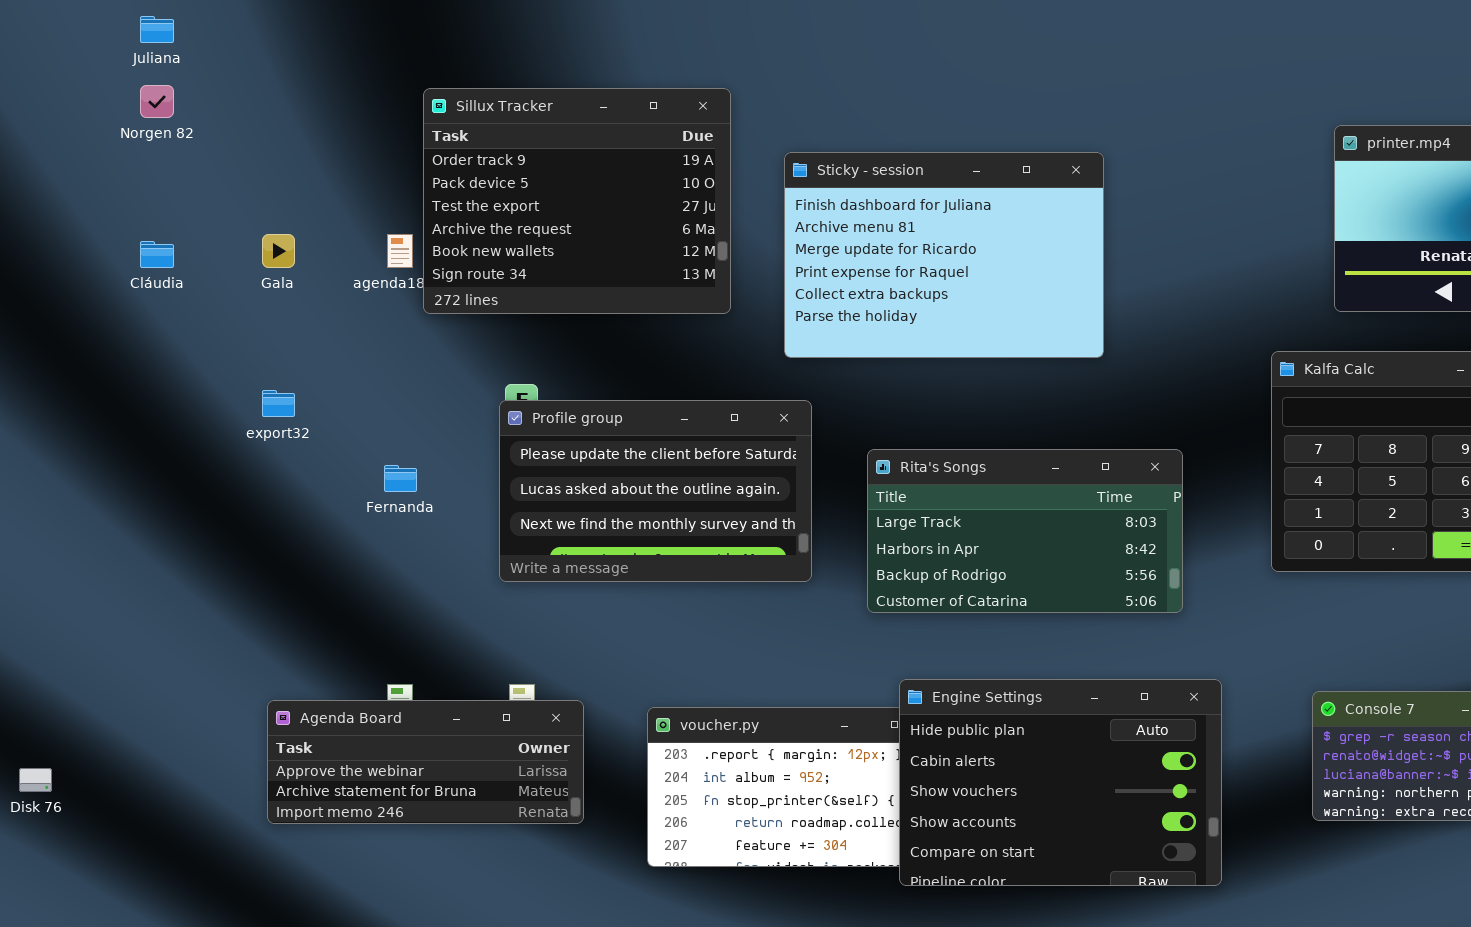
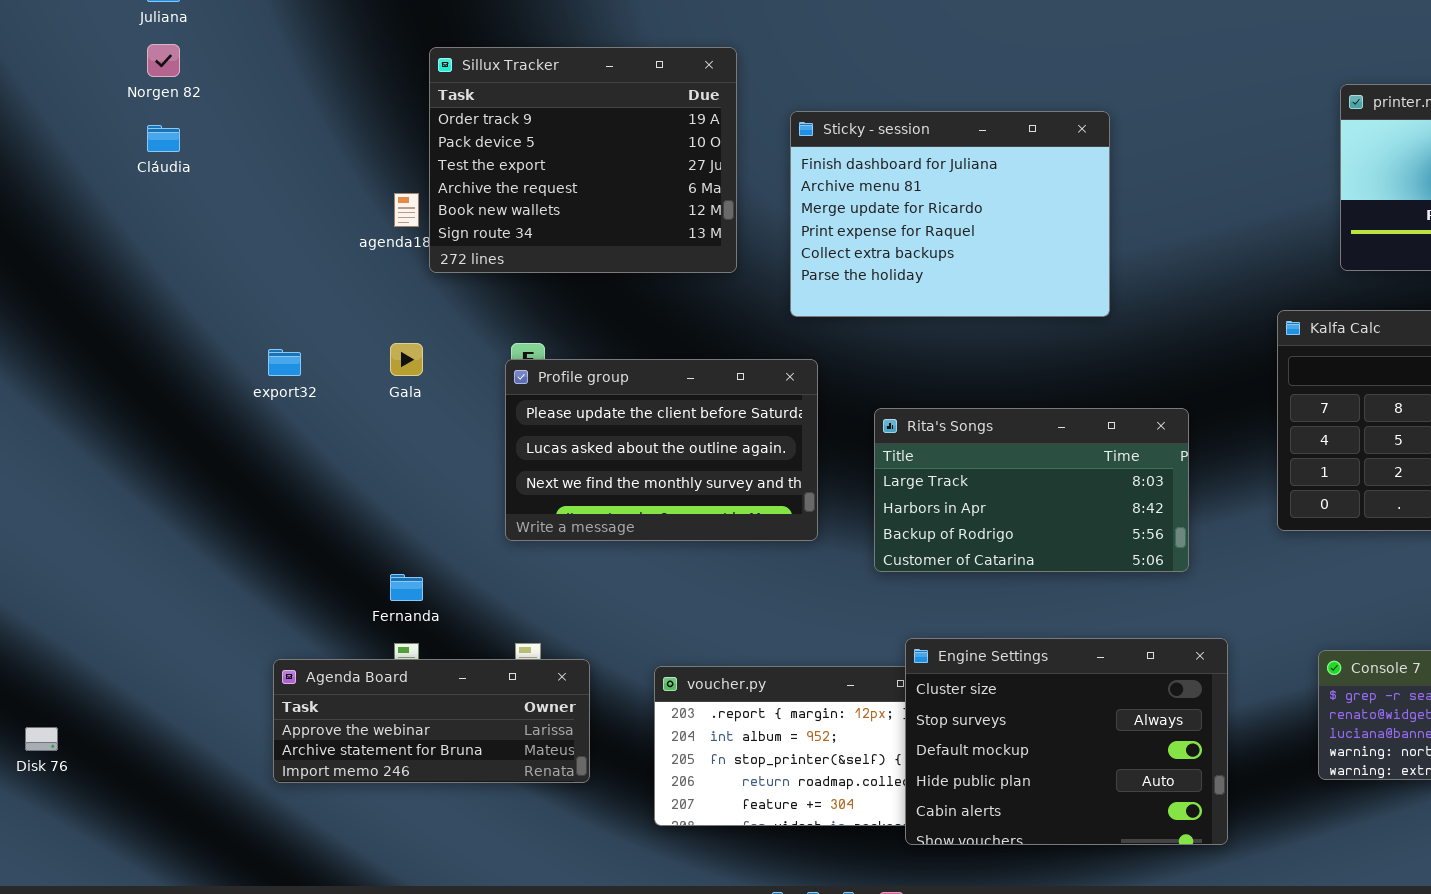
Gala: [262,234,295,268] -> [390,343,423,376], moved
Cláudia: [140,241,174,268] -> [147,125,180,152], moved
Fernanda: [384,465,417,492] -> [390,574,423,601], moved
Engine Settings: [899,679,1222,886] -> [905,638,1228,845], scrolled up 3 rows

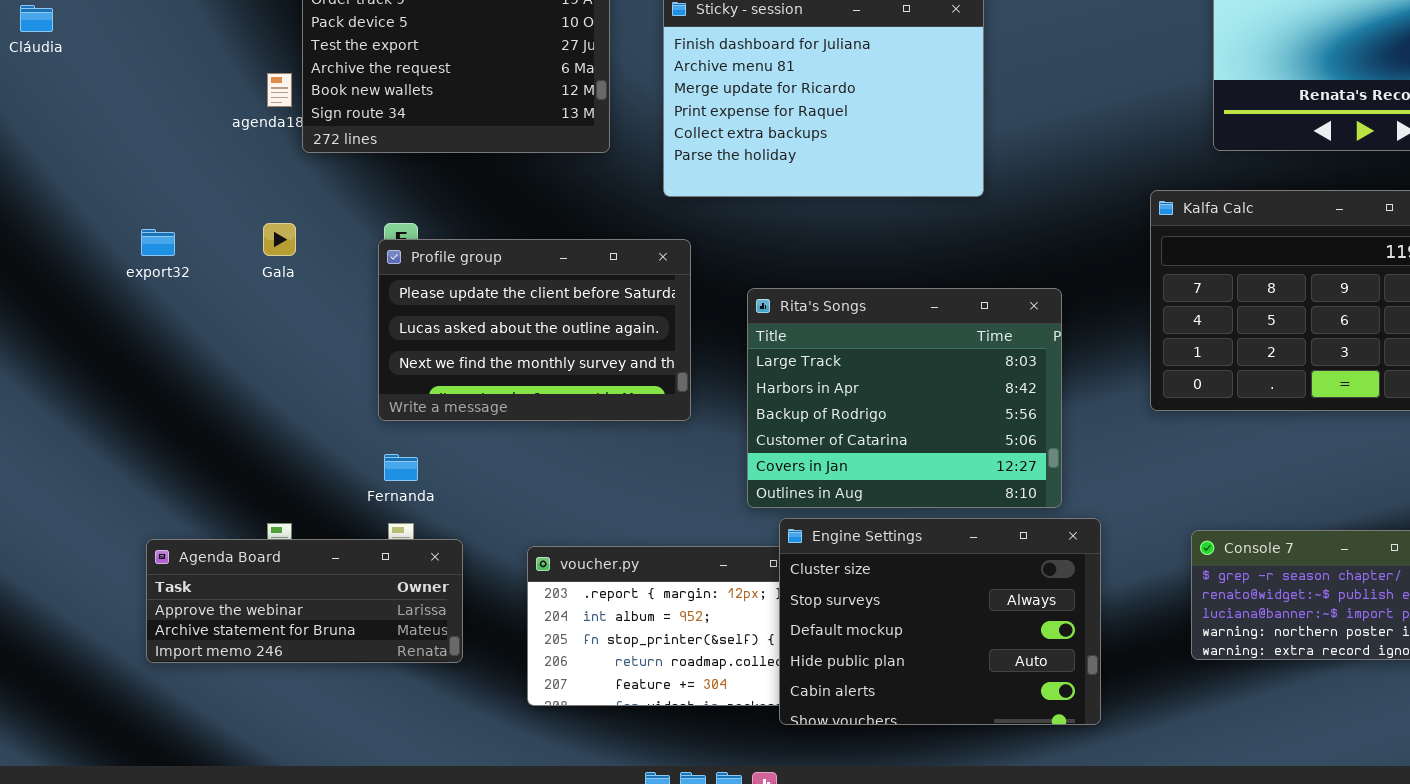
Rita's Songs: [874,408,1189,572] -> [747,288,1062,508], resized
Fernanda: [390,574,423,601] -> [384,454,418,481], moved

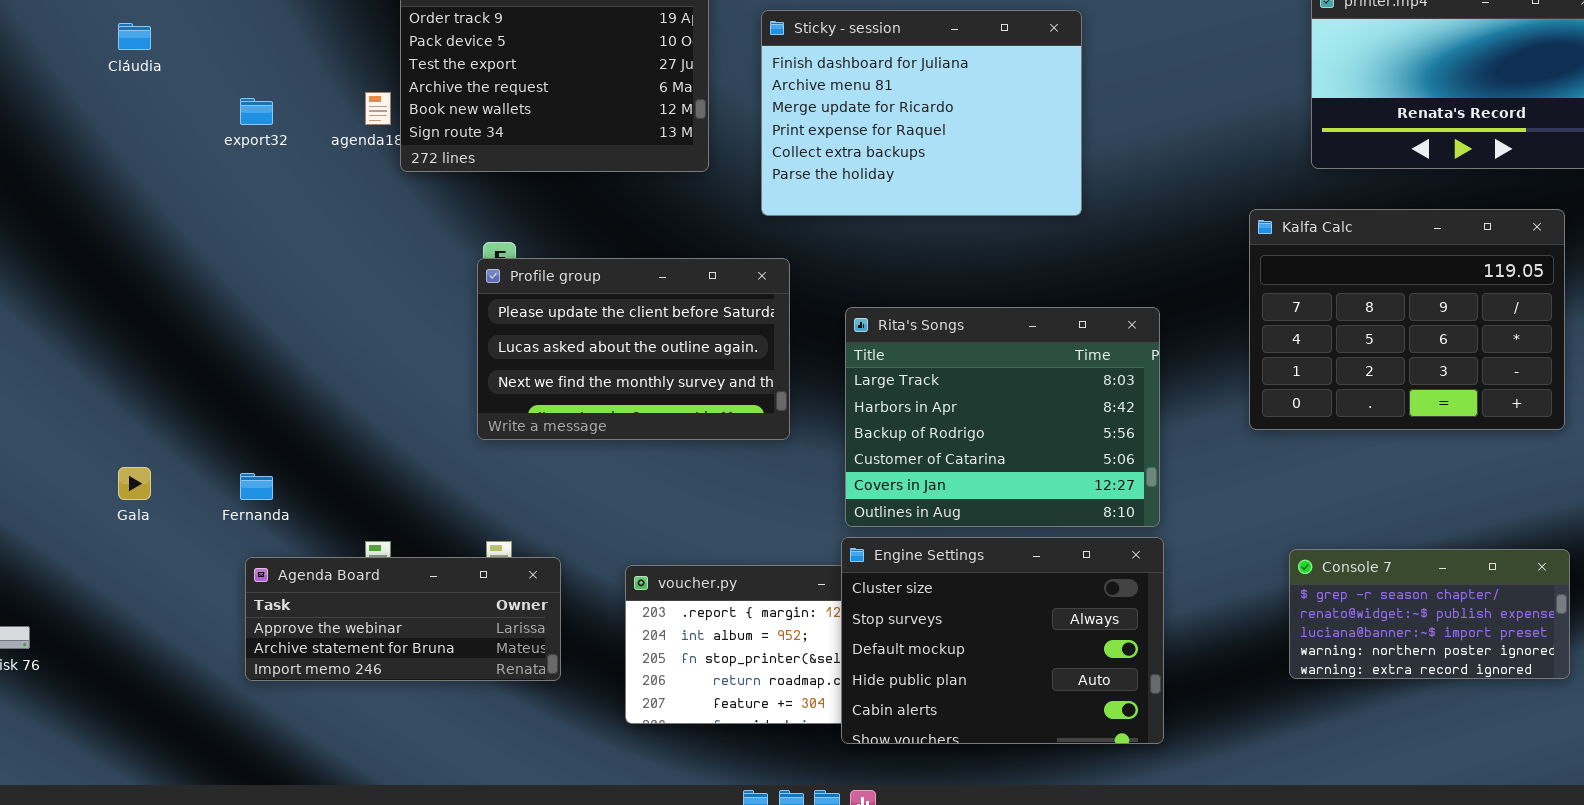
Gala: [263,223,296,256] -> [118,467,151,500], moved
export32: [141,229,175,256] -> [240,98,273,125], moved
Fernanda: [384,454,418,481] -> [240,473,273,500], moved
Engine Settings: [779,518,1101,725] -> [841,537,1164,744], moved

